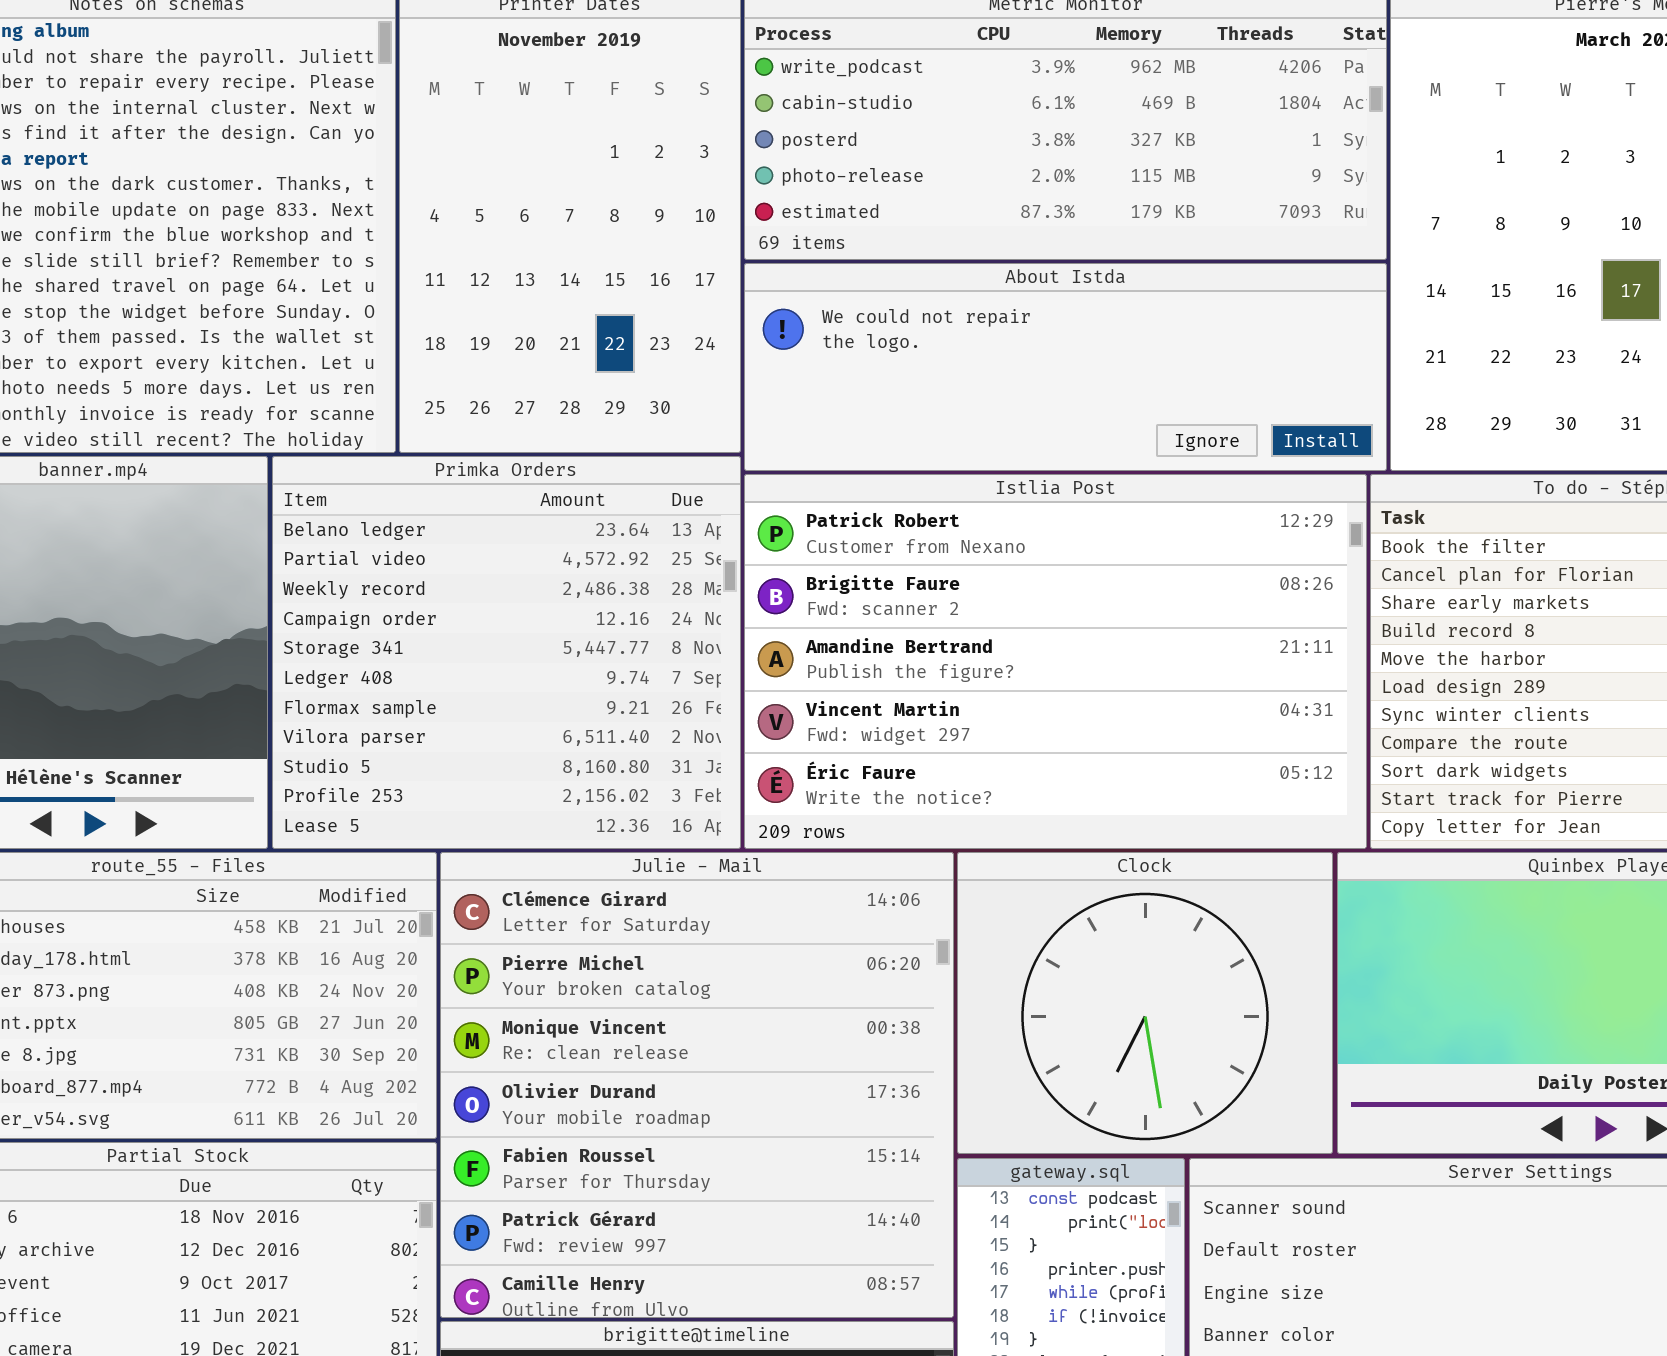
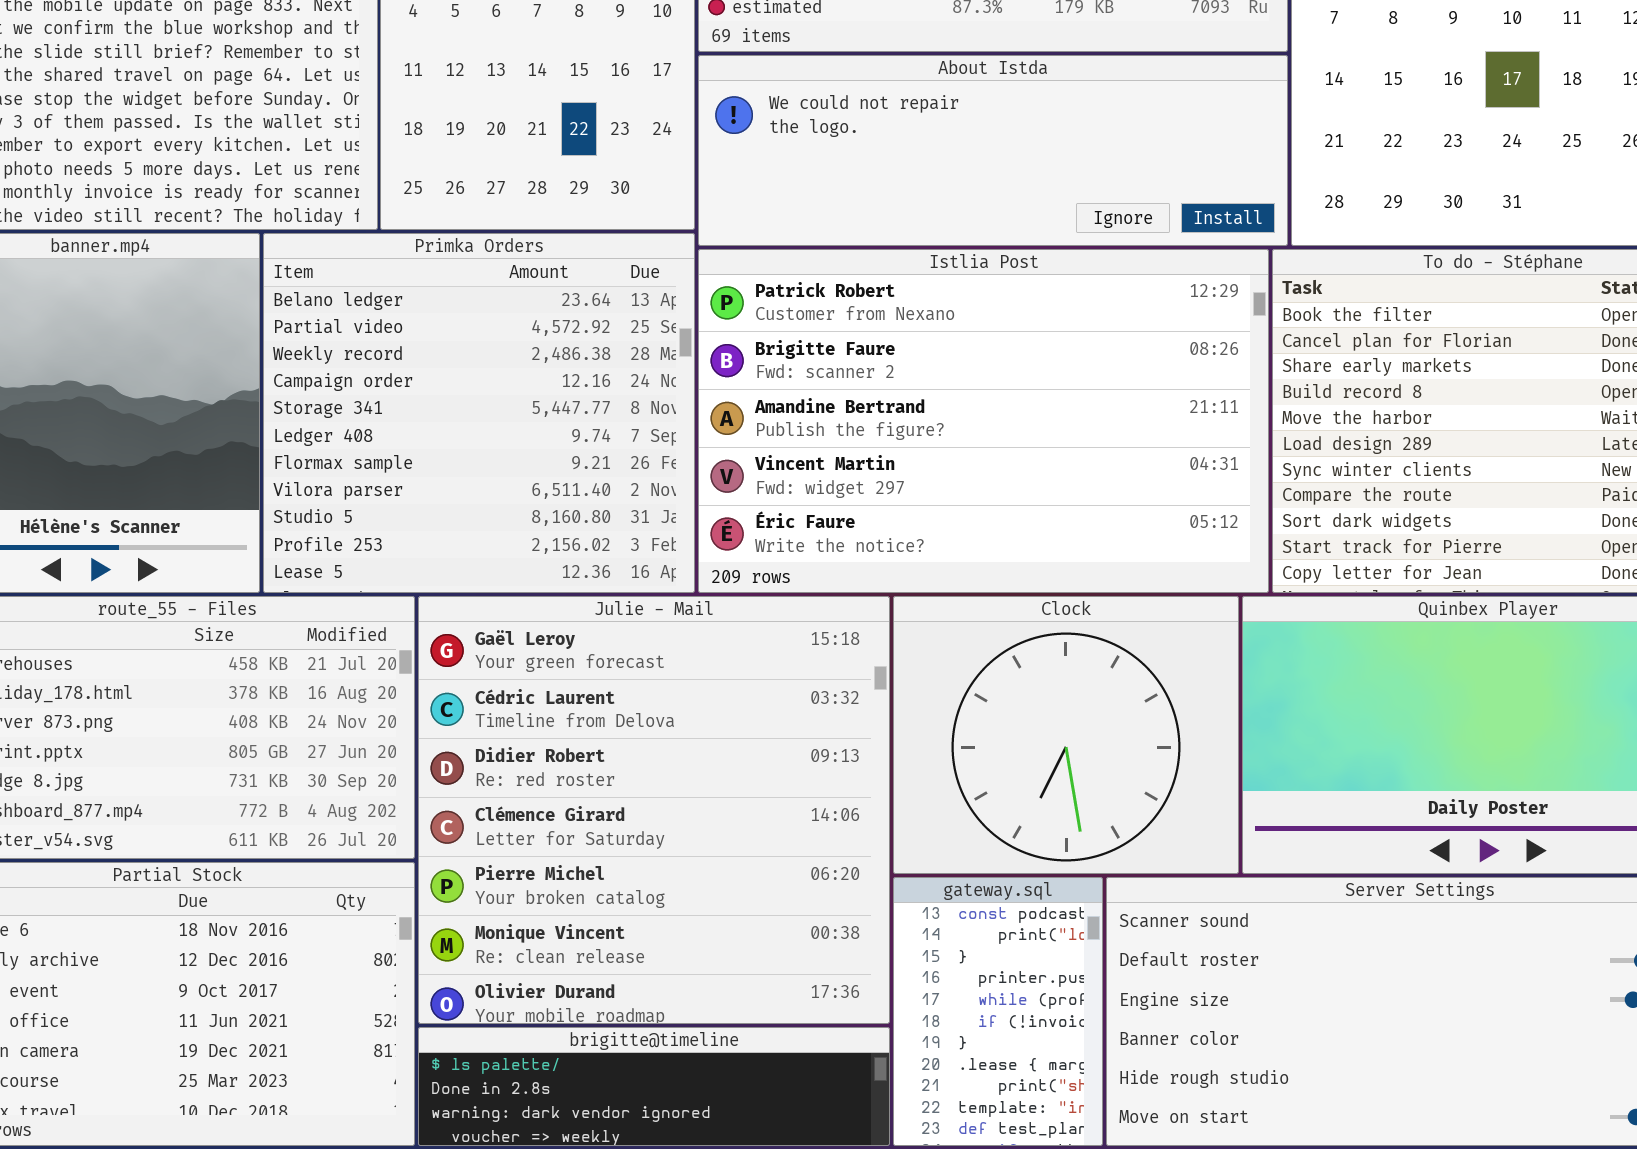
Julie - Mail: [440,852,954,1318] -> [418,596,890,1024], scrolled up 3 rows

